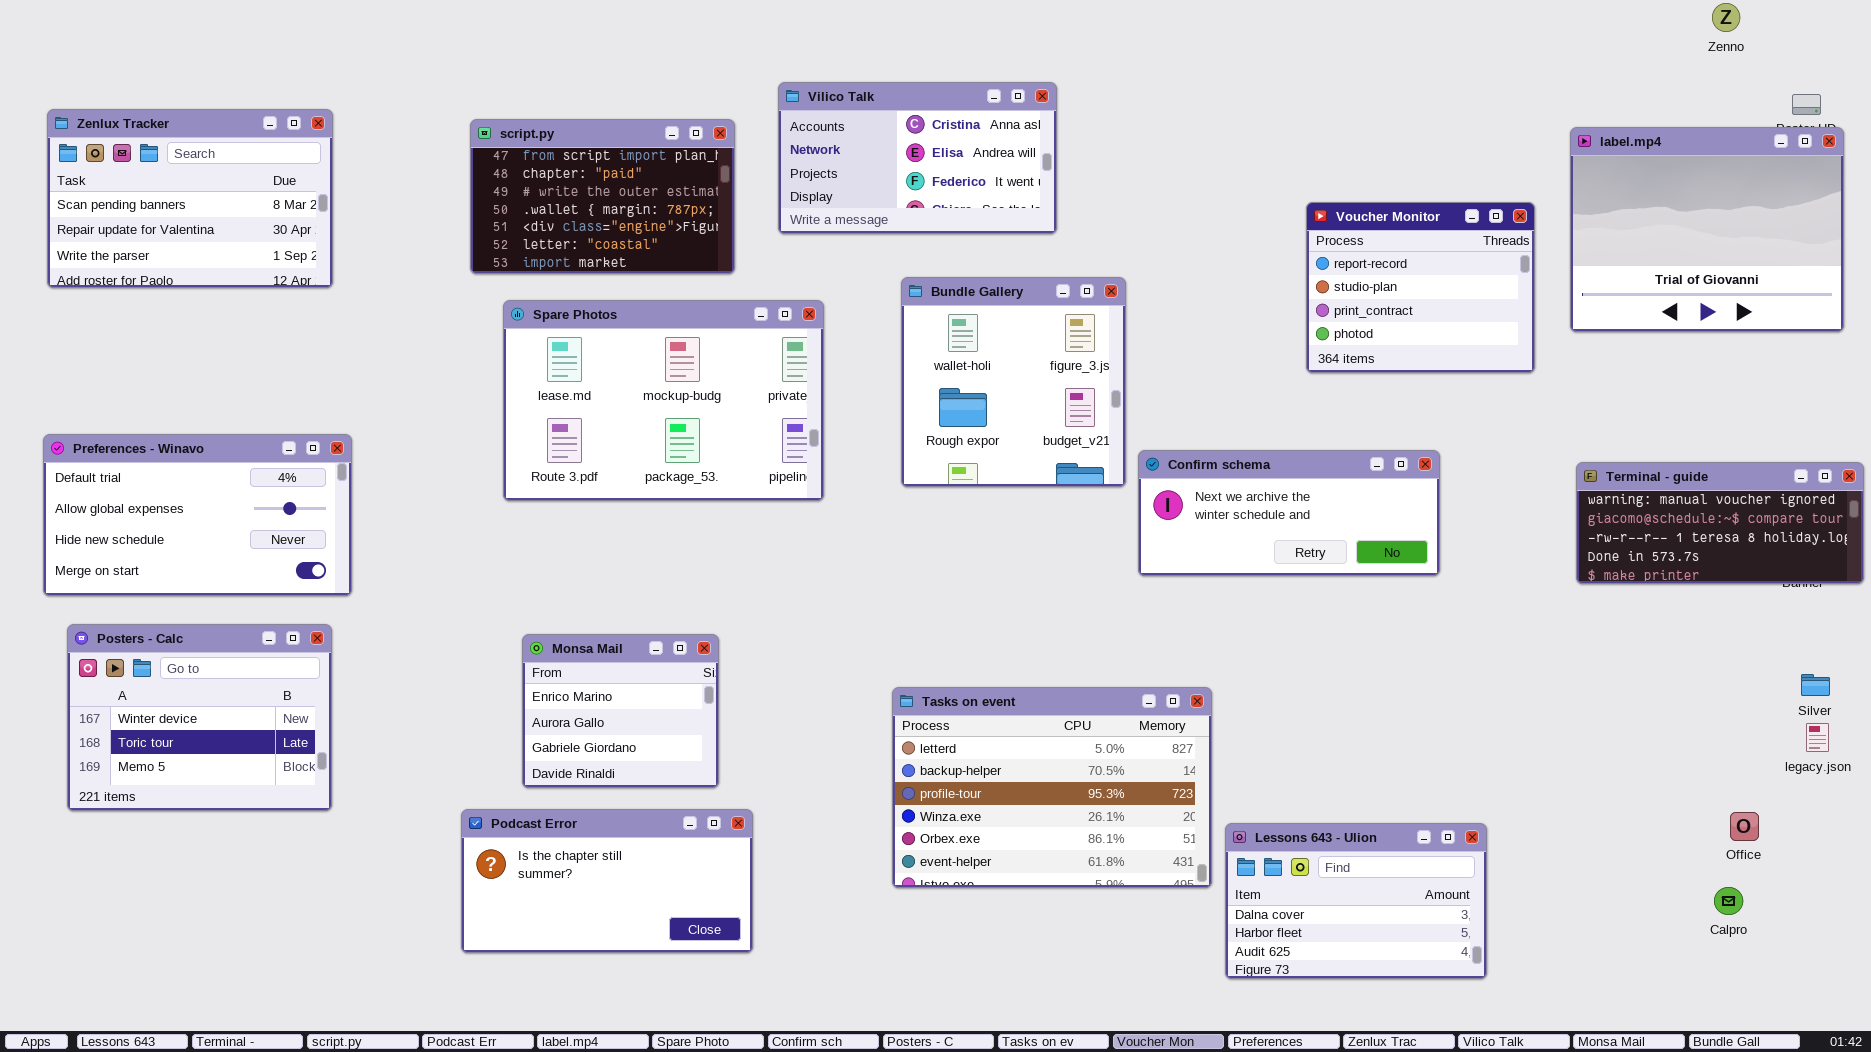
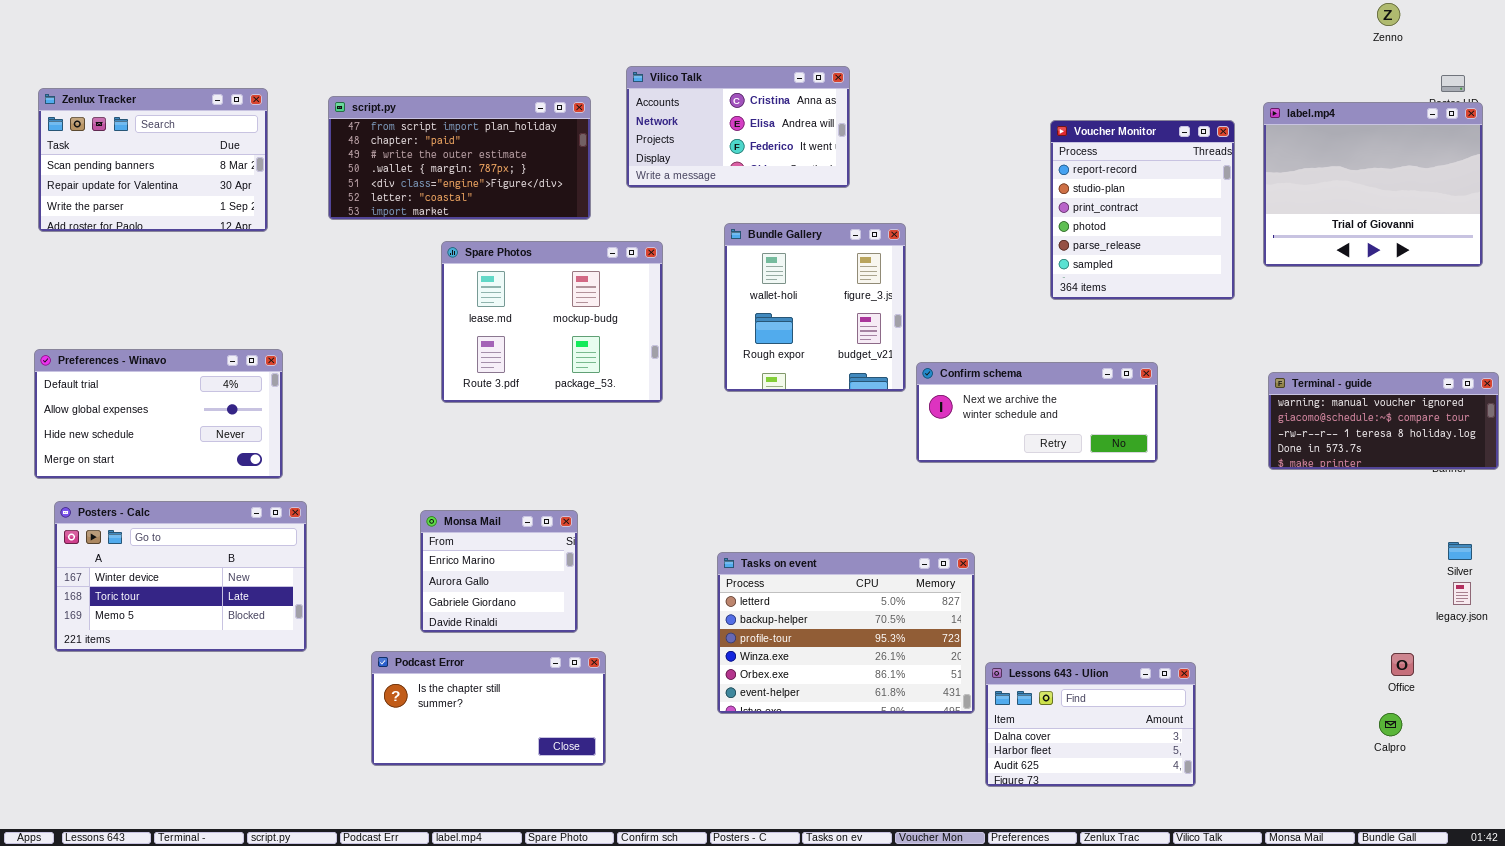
script.py: [470,119,735,274] -> [328,96,591,220], resized
Voucher Monitor: [1306,202,1535,373] -> [1050,120,1235,300], resized
Spare Photos: [503,300,824,501] -> [441,241,663,403], resized
Posters - Calc: [67,624,332,811] -> [54,501,307,652], resized

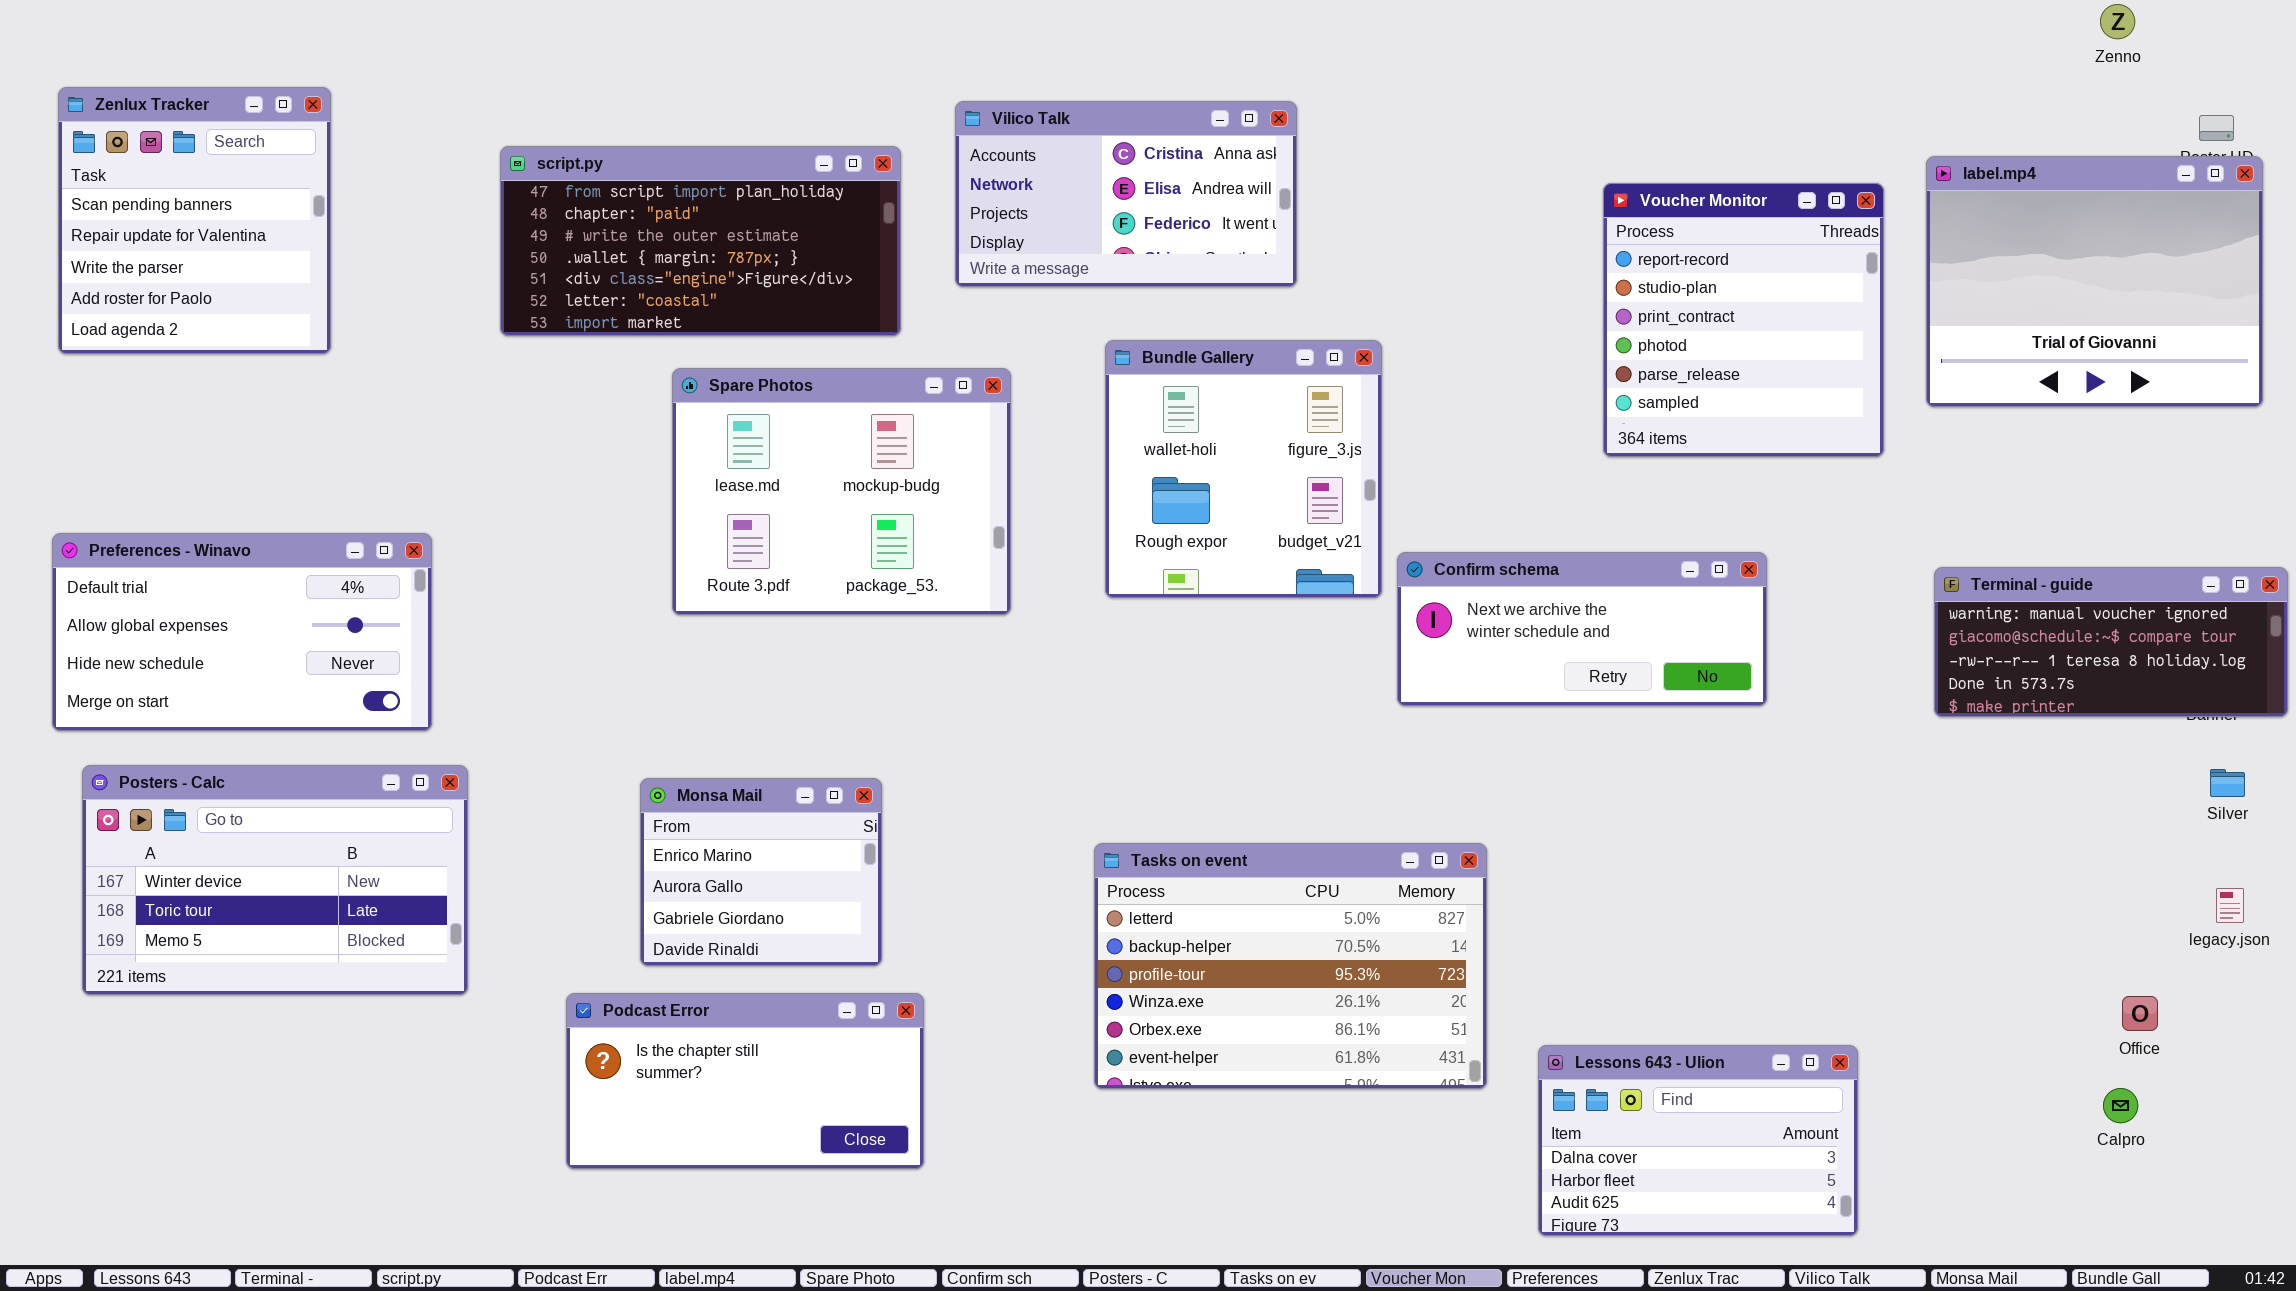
Zenlux Tracker: [38,88,268,232] -> [58,87,331,354], resized
Silver: [1448,542,1472,560] -> [2210,769,2245,797], moved
Lessons 643 - Ulion: [985,662,1196,787] -> [1538,1045,1858,1236], moved

